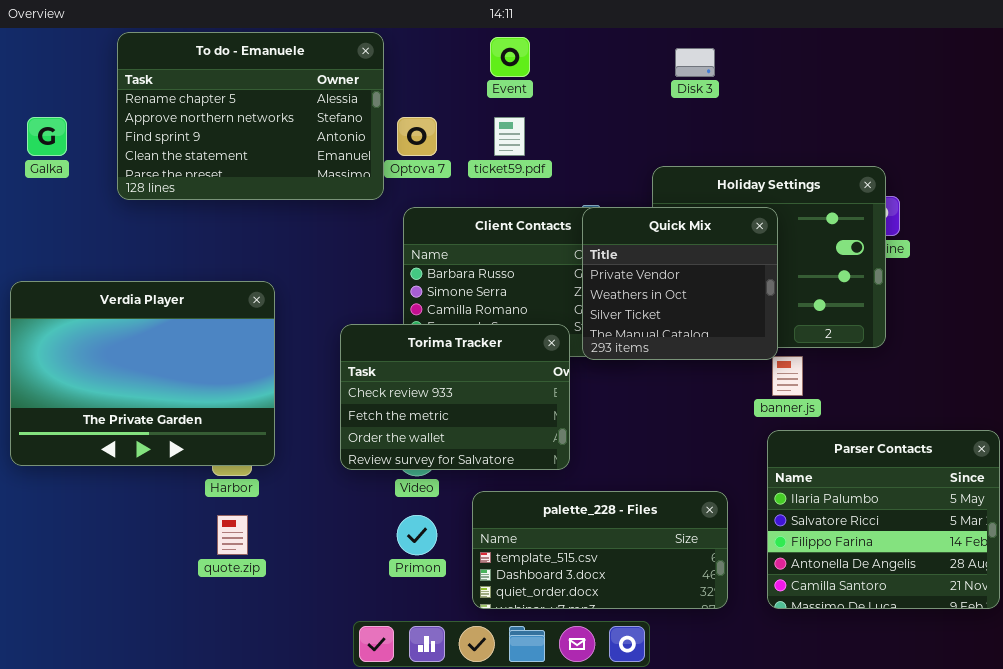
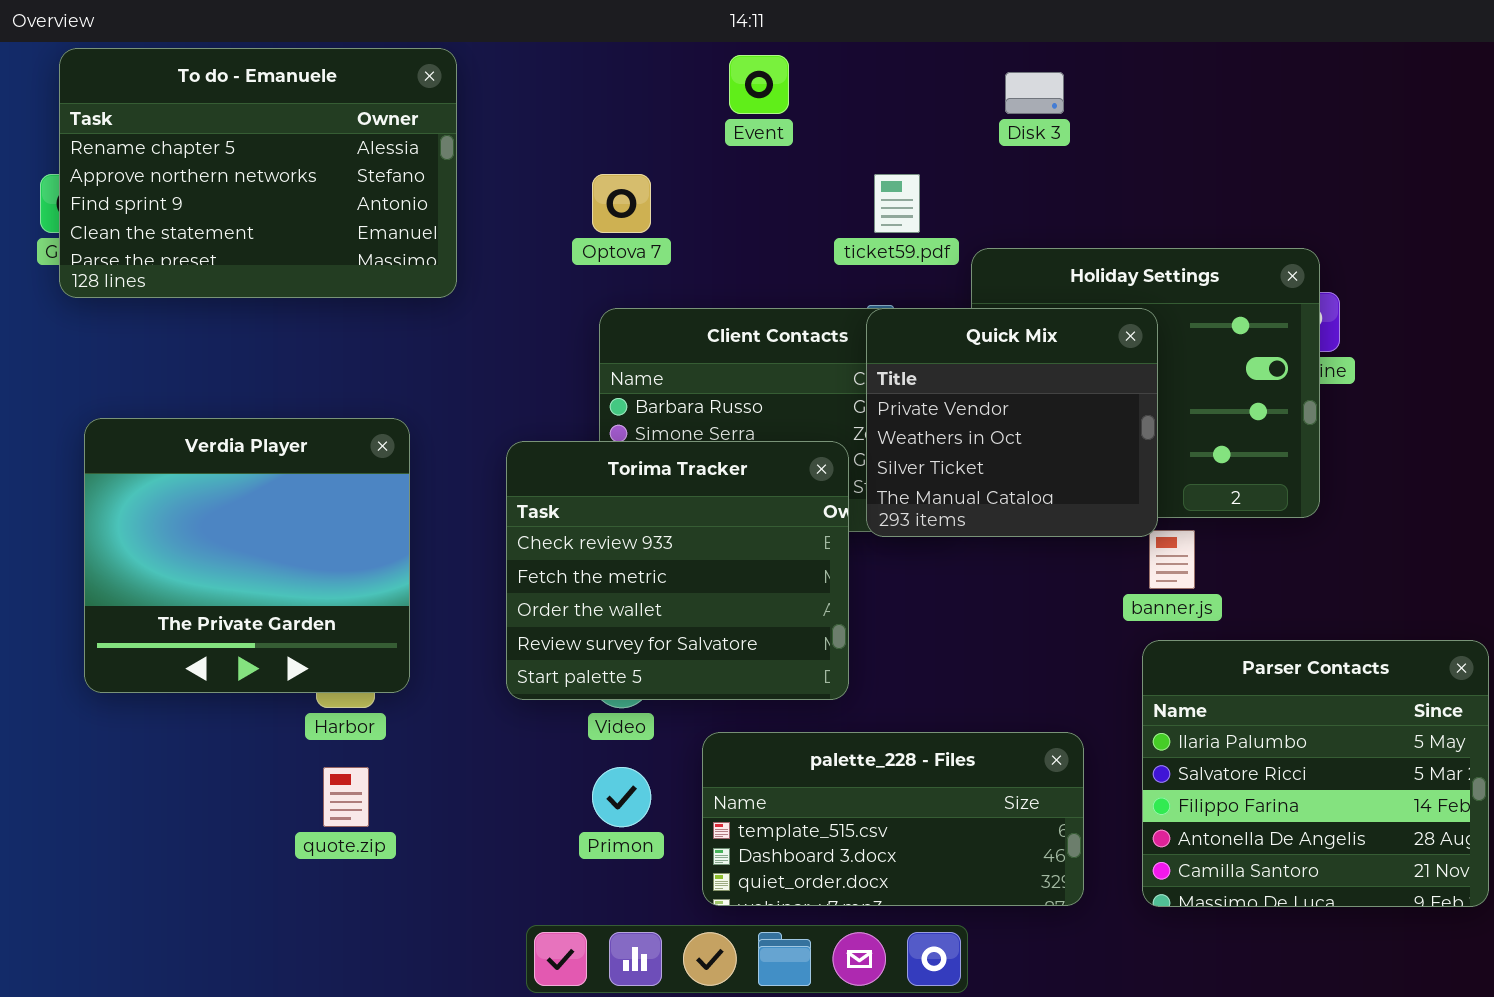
To do - Emanuele: [117,32,384,200] -> [59,48,457,298], moved
ticket59.pdf: [494,117,525,156] -> [874,174,920,233], moved
Verdia Player: [10,281,275,466] -> [84,418,410,693], resized
Torima Tracker: [340,324,570,470] -> [506,441,849,700], resized

